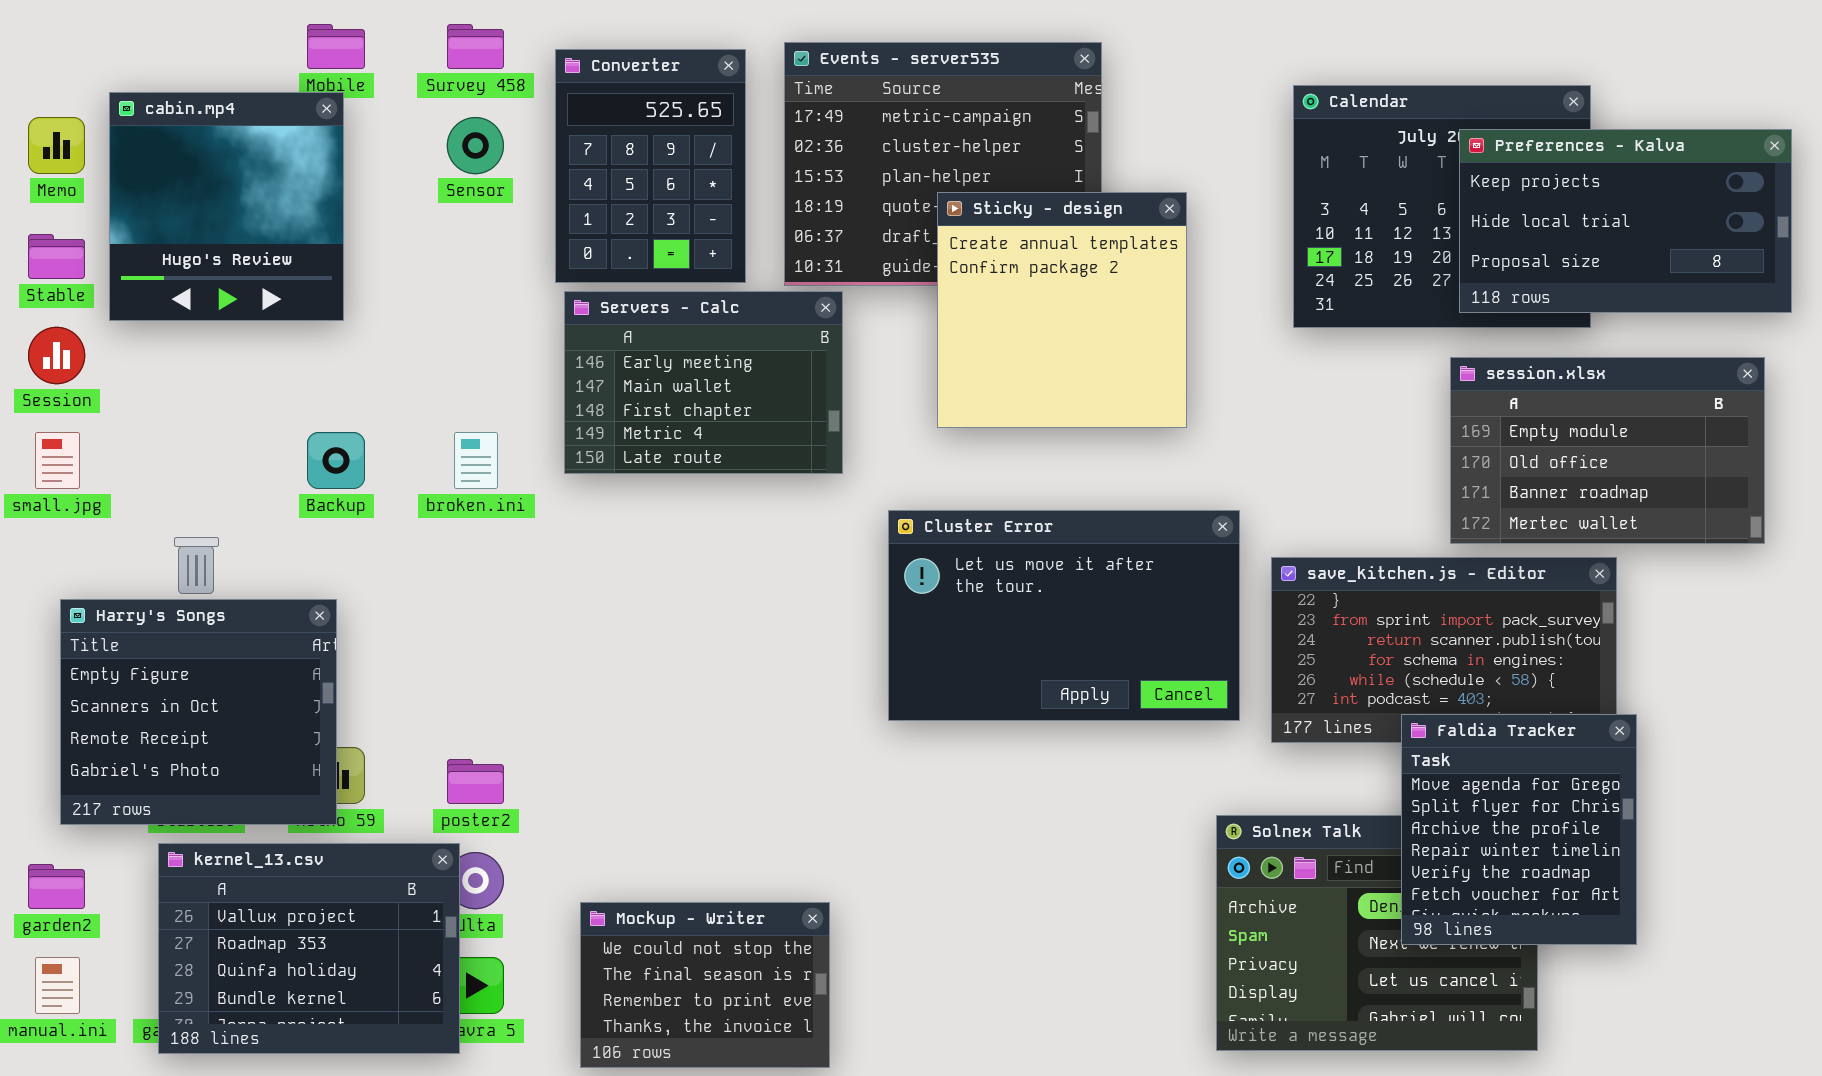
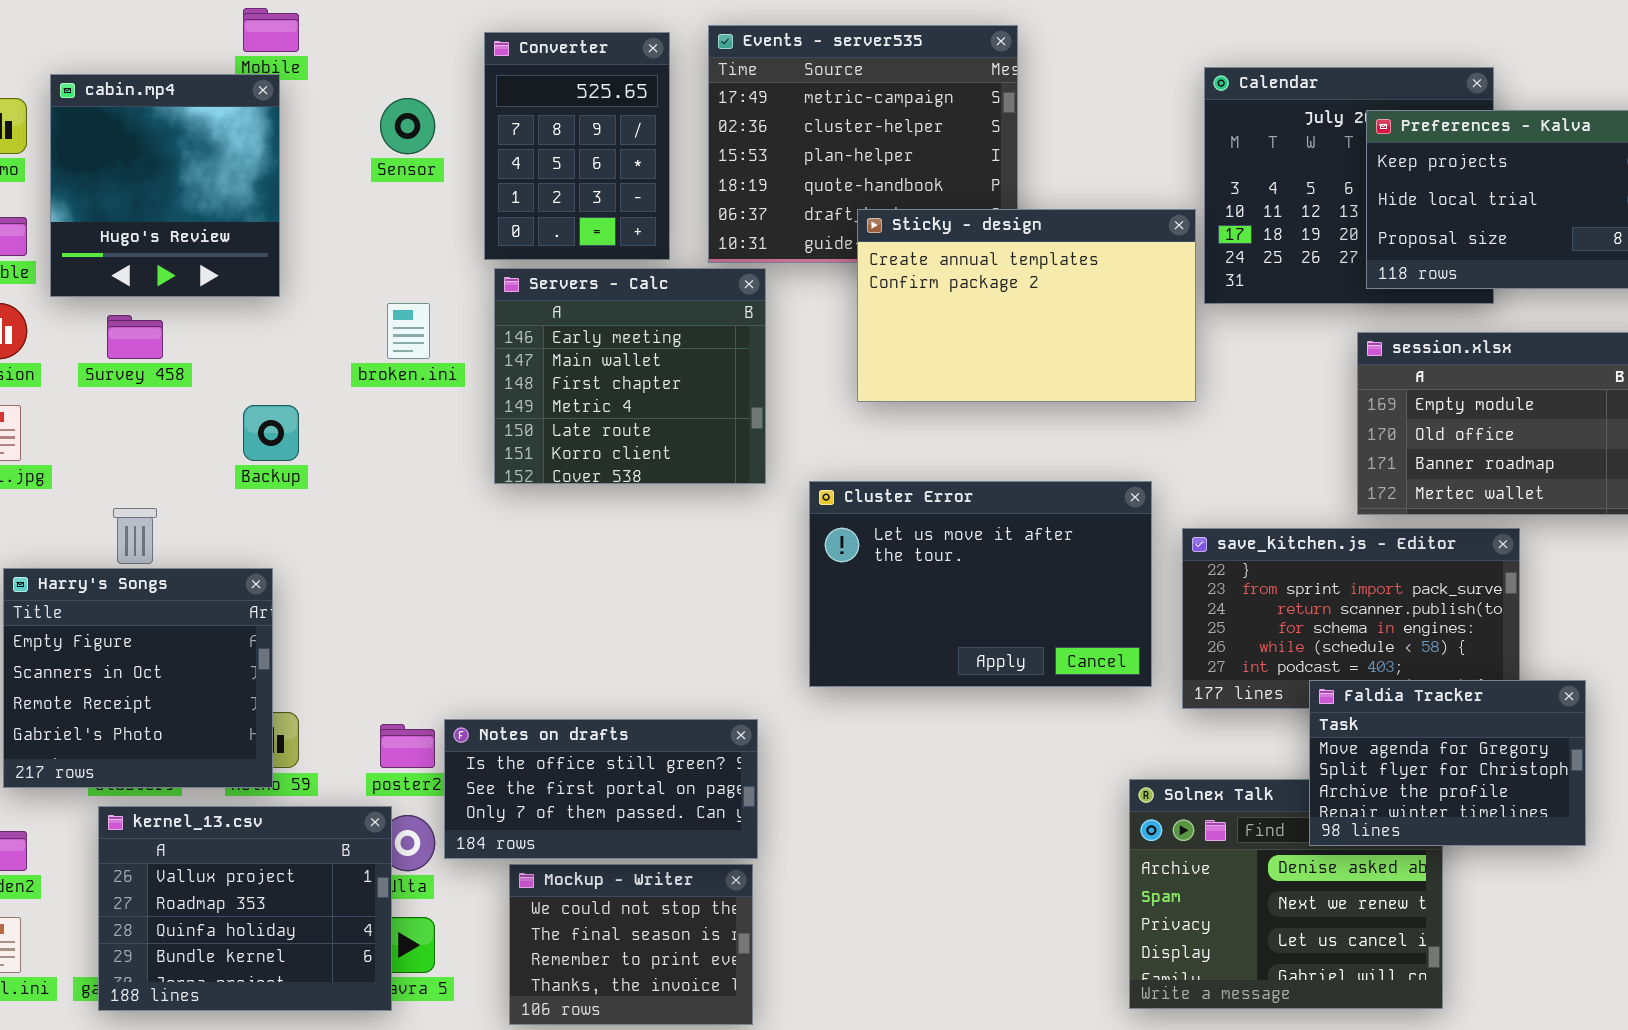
Survey 458: [447,24,504,69] -> [107,315,163,359], moved
Sticky - design: [937,192,1187,428] -> [857,209,1196,402], resized
Servers - Calc: [564,291,843,474] -> [494,268,766,484], resized
broken.ini: [454,432,498,489] -> [387,303,430,359], moved
Faldia Tracker: [1401,714,1637,945] -> [1309,680,1586,846], resized
Notes on drafts: none -> [444,719,758,859], opened

